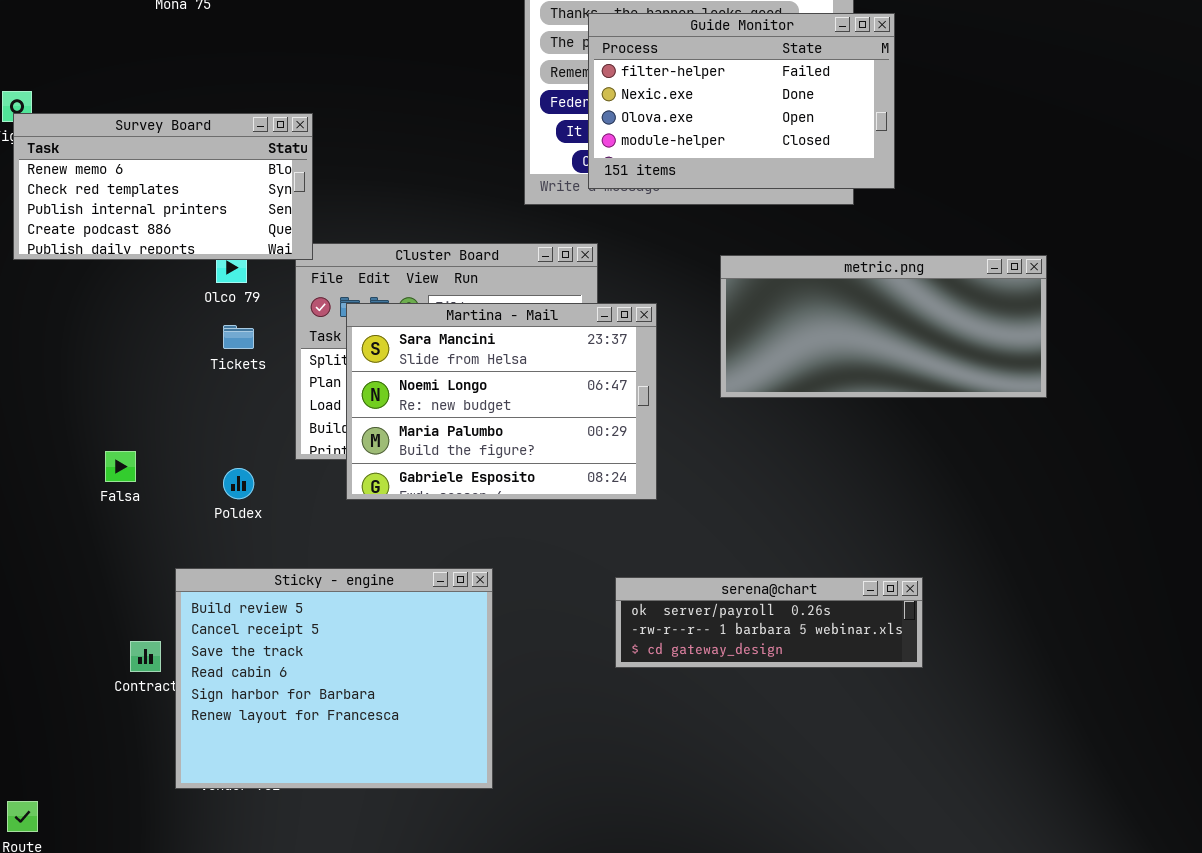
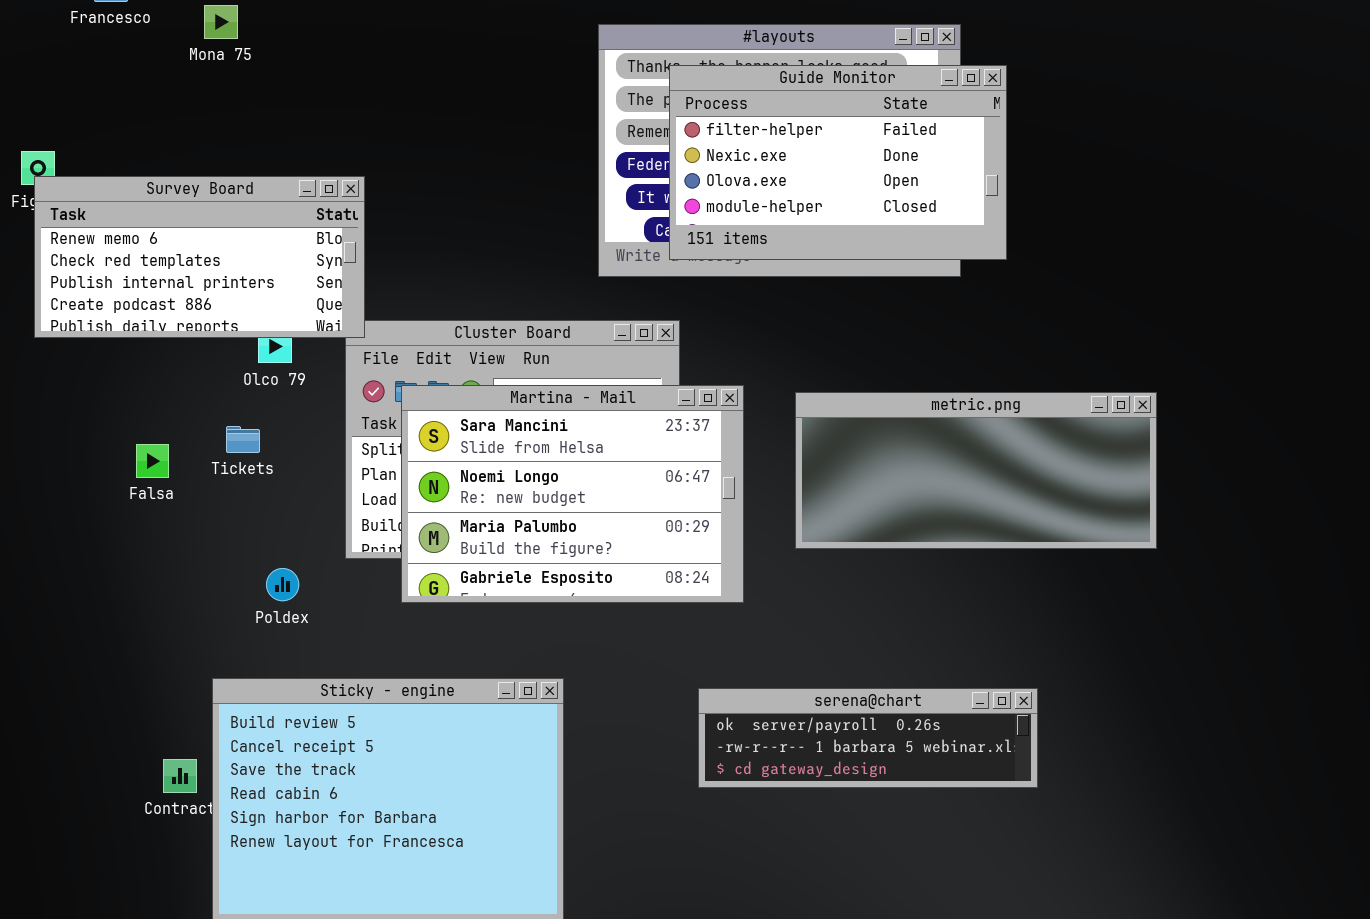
metric.png: [720,255,1047,398] -> [795,392,1157,549], moved
Tickets: [223,325,254,349] -> [226,426,260,453], moved
Falsa: [105,451,136,482] -> [136,444,169,478], moved

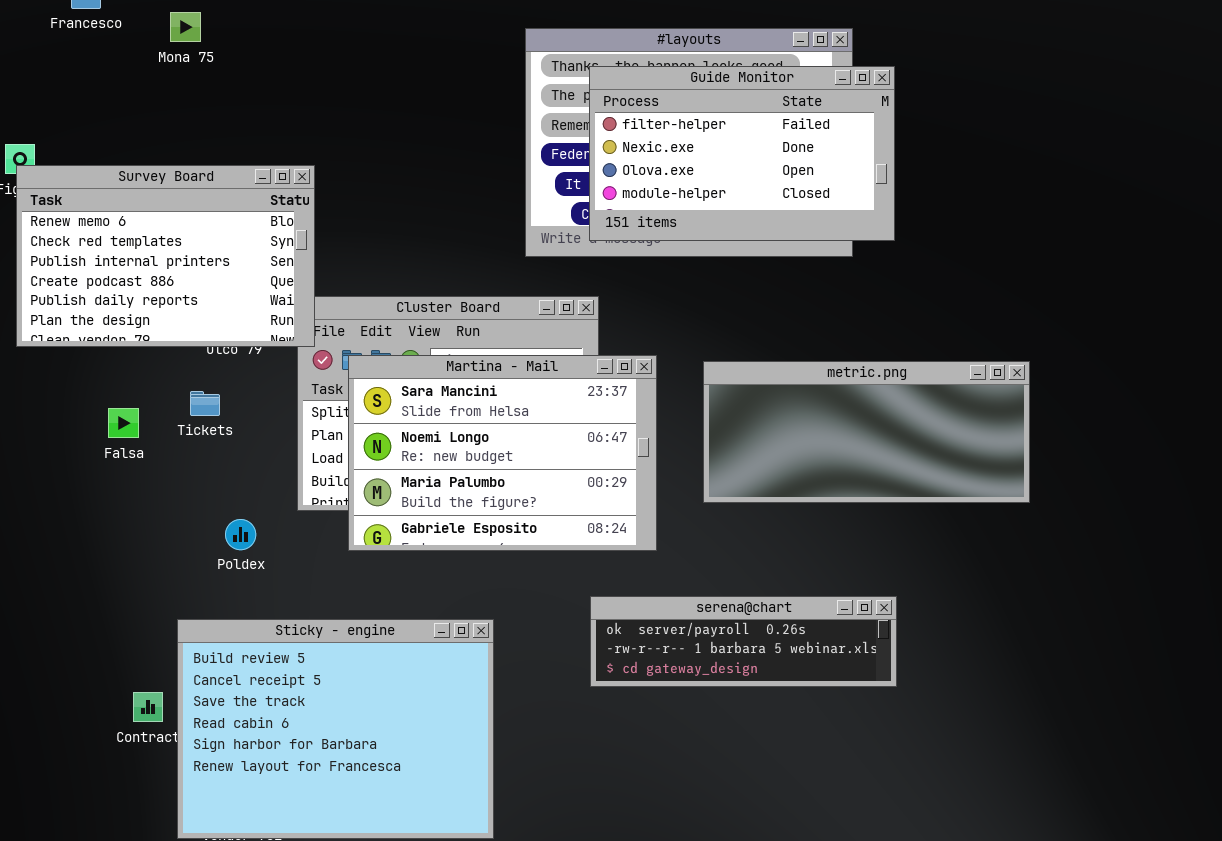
Survey Board: [34,176,365,338] -> [16,165,315,347], resized
serena@chart: [698,688,1038,788] -> [590,596,897,687], moved

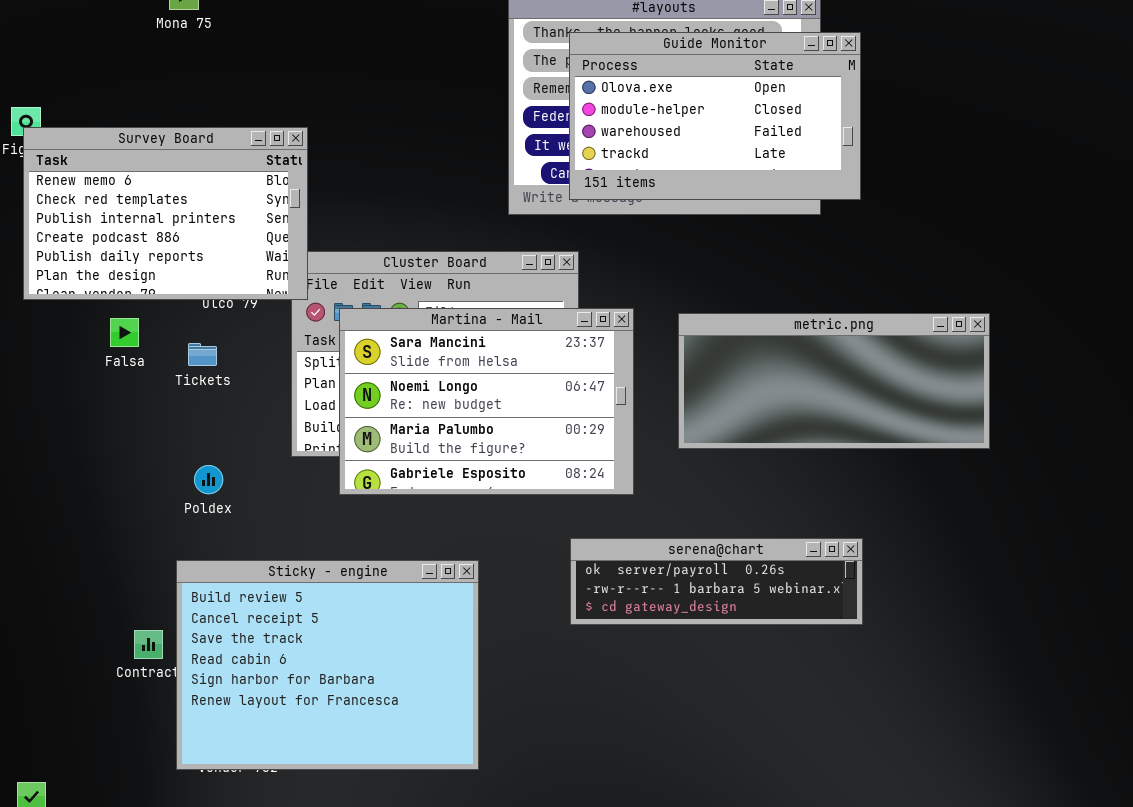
Guide Monitor: [589,66,895,241] -> [569,32,861,200], scrolled down 2 rows
Falsa: [108,408,139,438] -> [110,318,139,347], moved
Poldex: [225,519,256,550] -> [194,465,223,494], moved

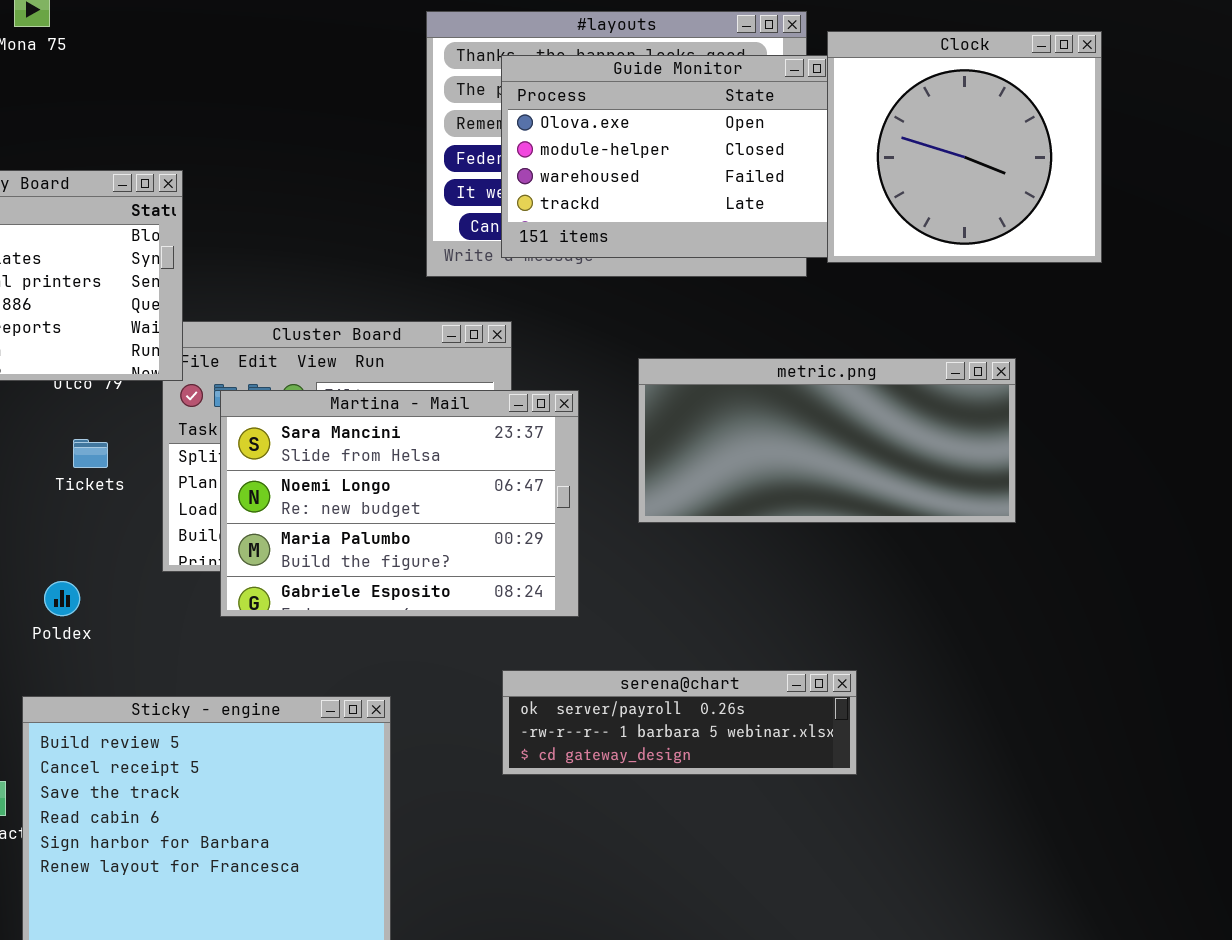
Clock: none -> [827,31,1102,263], opened
metric.png: [678,313,990,449] -> [638,358,1016,523], moved
Tickets: [188,343,217,366] -> [73,439,108,468], moved

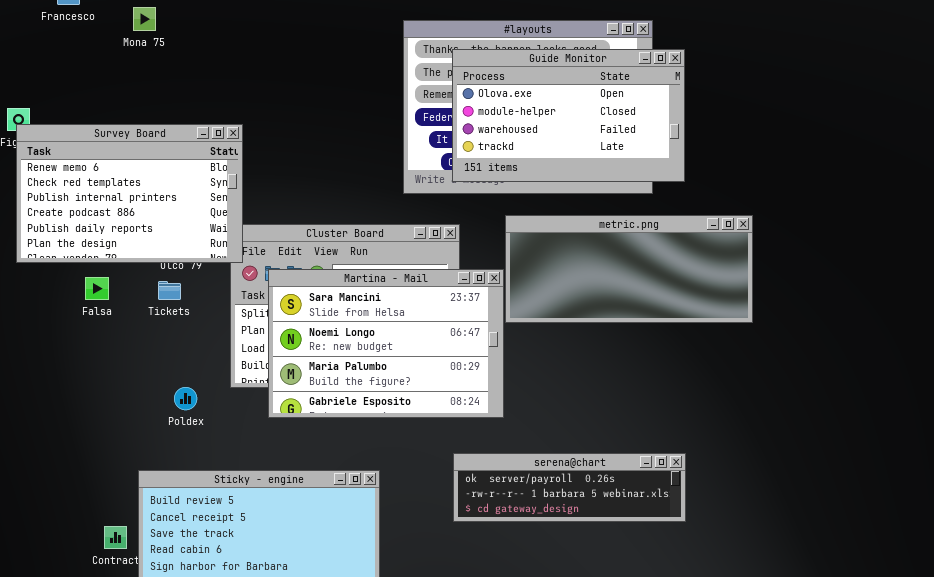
Clock: [827,31,1102,263] -> none, closed
metric.png: [638,358,1016,523] -> [505,215,753,323], moved
Tickets: [73,439,108,468] -> [158,281,181,300], moved
Poldex: [44,581,80,616] -> [174,387,197,410], moved

